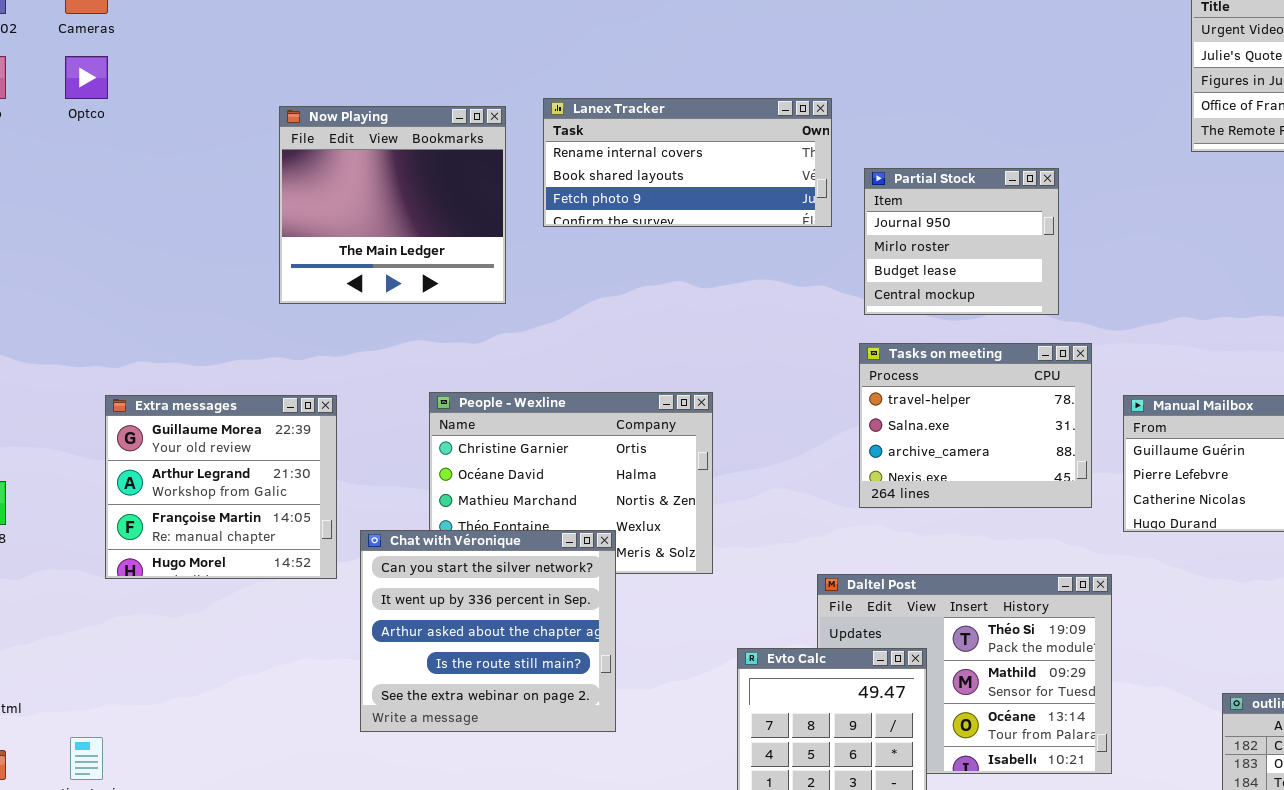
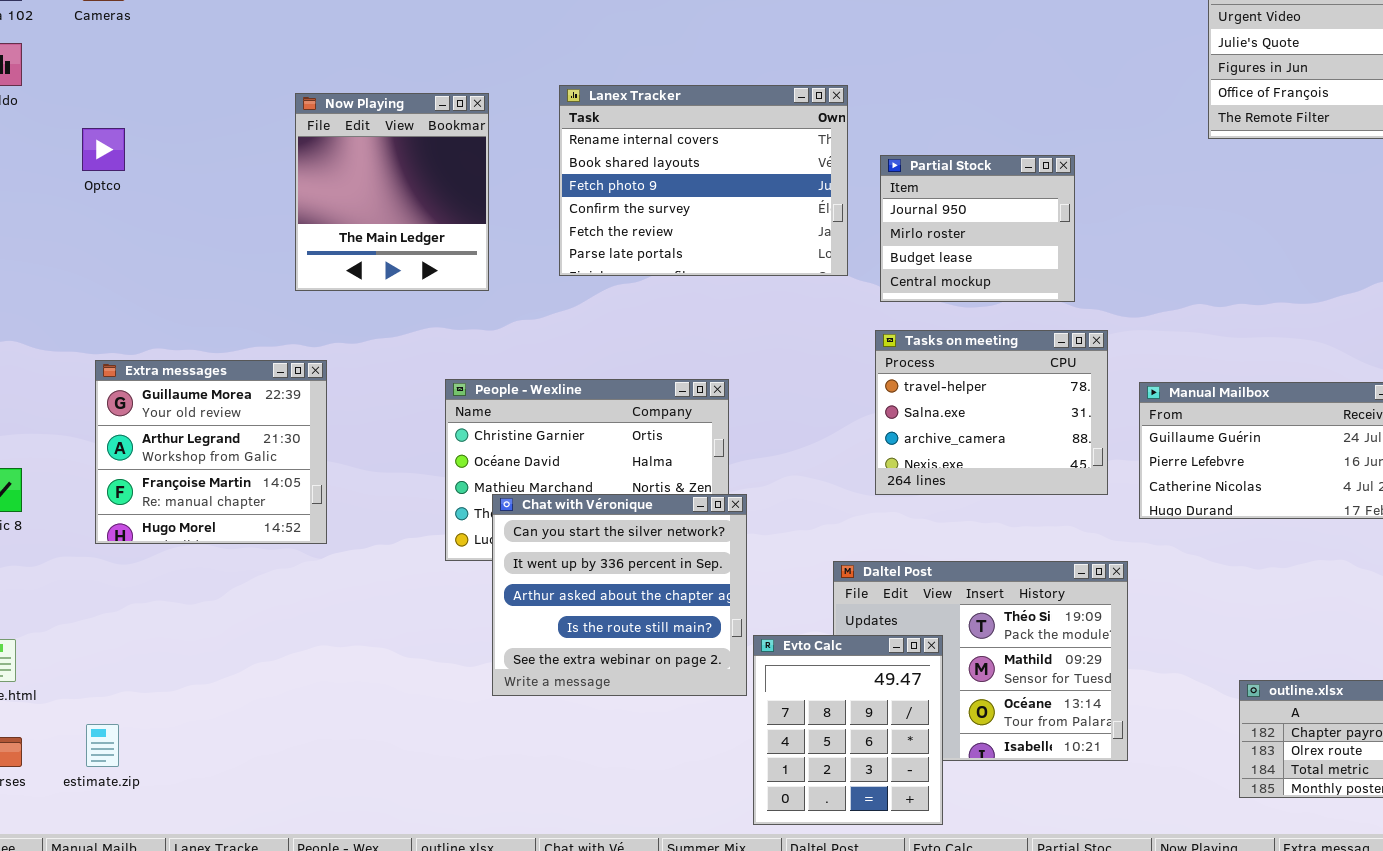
Optco: [65,56,108,99] -> [82,128,125,171], moved
Lanex Tracker: [543,98,832,227] -> [559,85,848,276], resized
Now Playing: [279,106,506,304] -> [295,93,489,291], resized
Extra messages: [105,395,337,579] -> [95,360,327,544], moved
Chat with Véronique: [360,530,616,732] -> [492,494,747,696], moved

